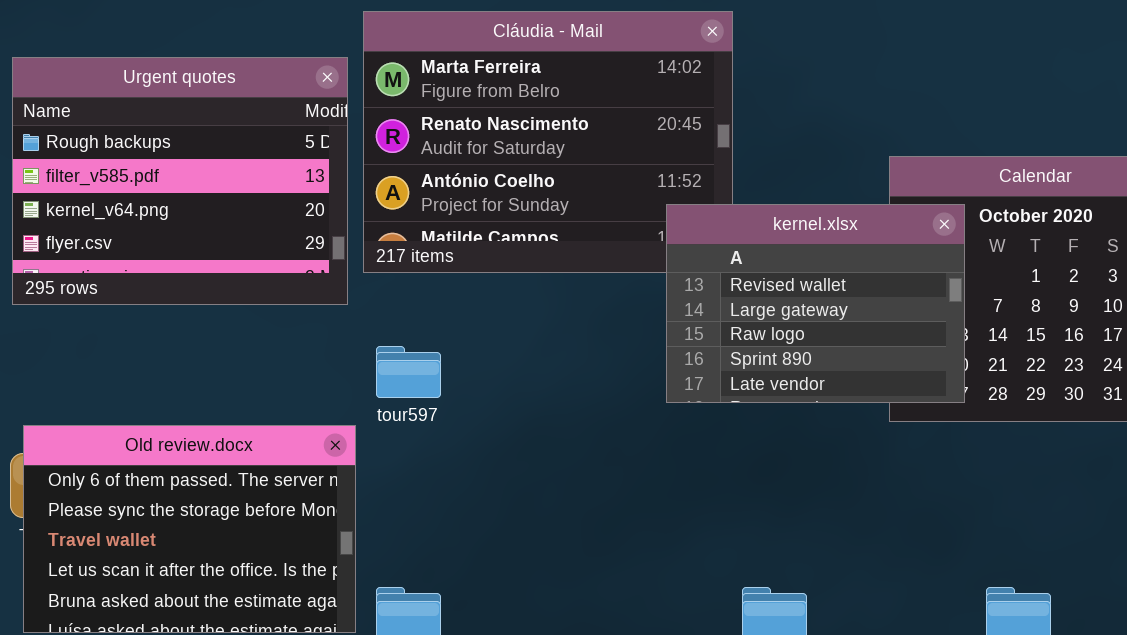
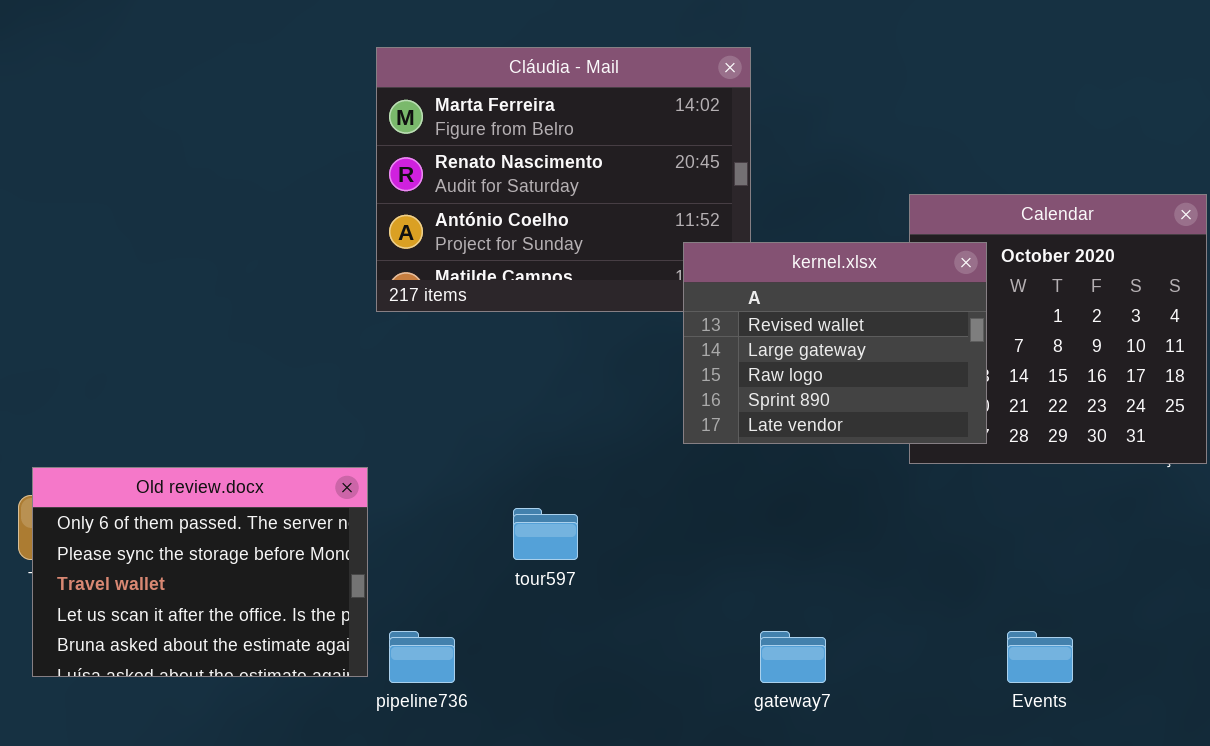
Urgent quotes: [12,57,348,305] -> none, closed
tour597: [376,346,441,398] -> [513,508,578,560], moved

